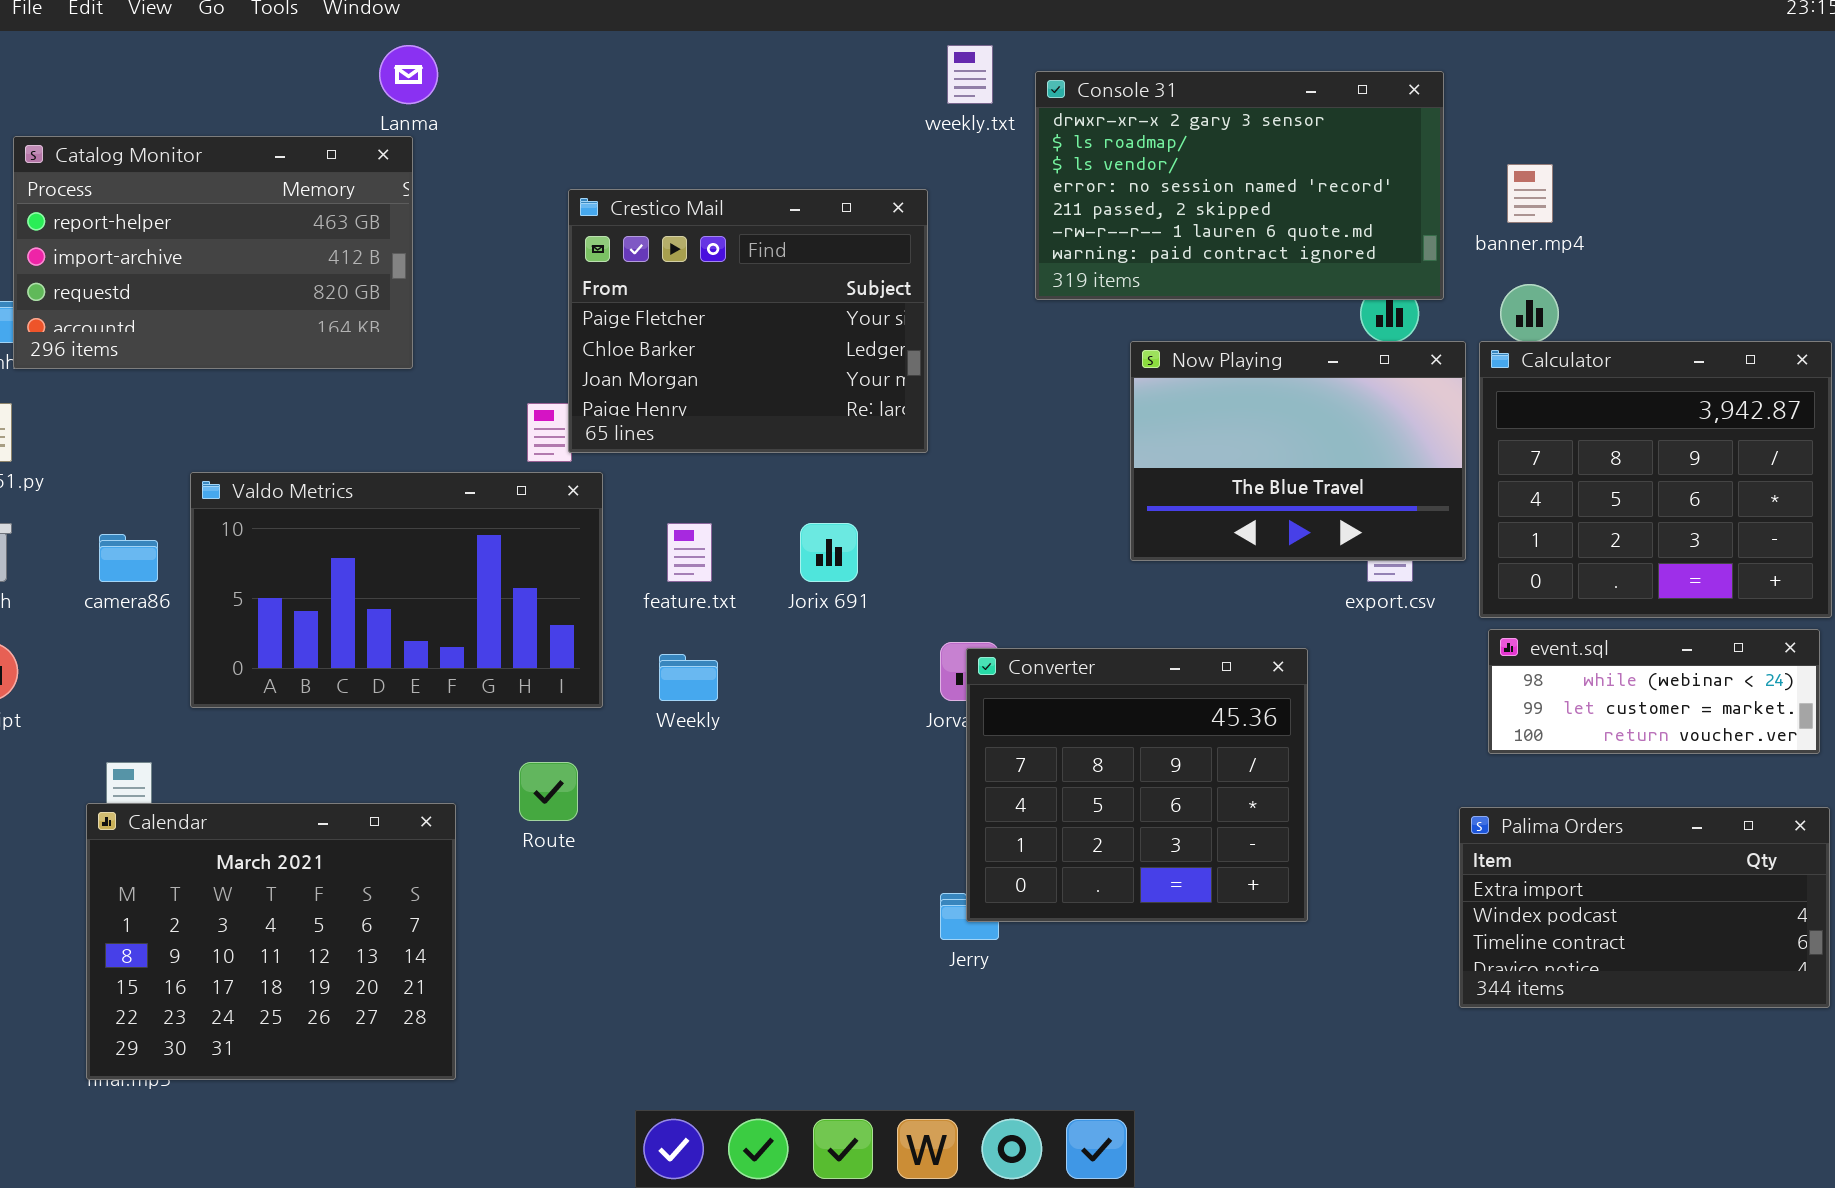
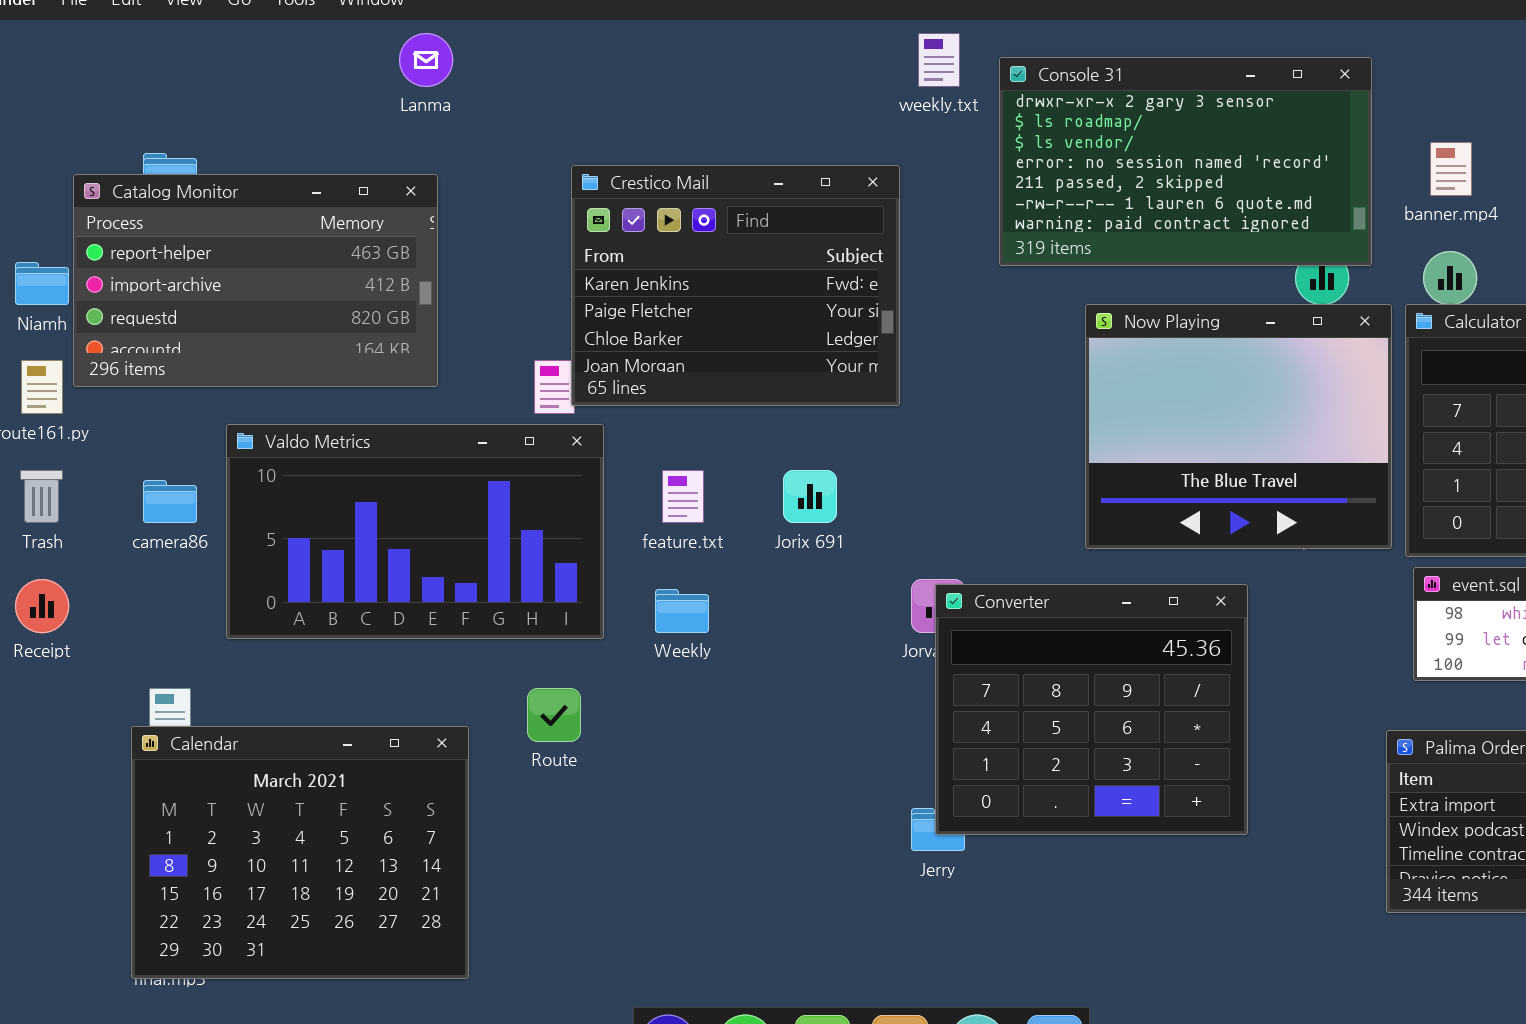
Catalog Monitor: [13,136,413,369] -> [73,174,438,387], moved
Crestico Mail: [568,189,928,453] -> [571,165,900,406], scrolled up 1 row
Now Playing: [1130,341,1466,561] -> [1085,304,1392,549], resized

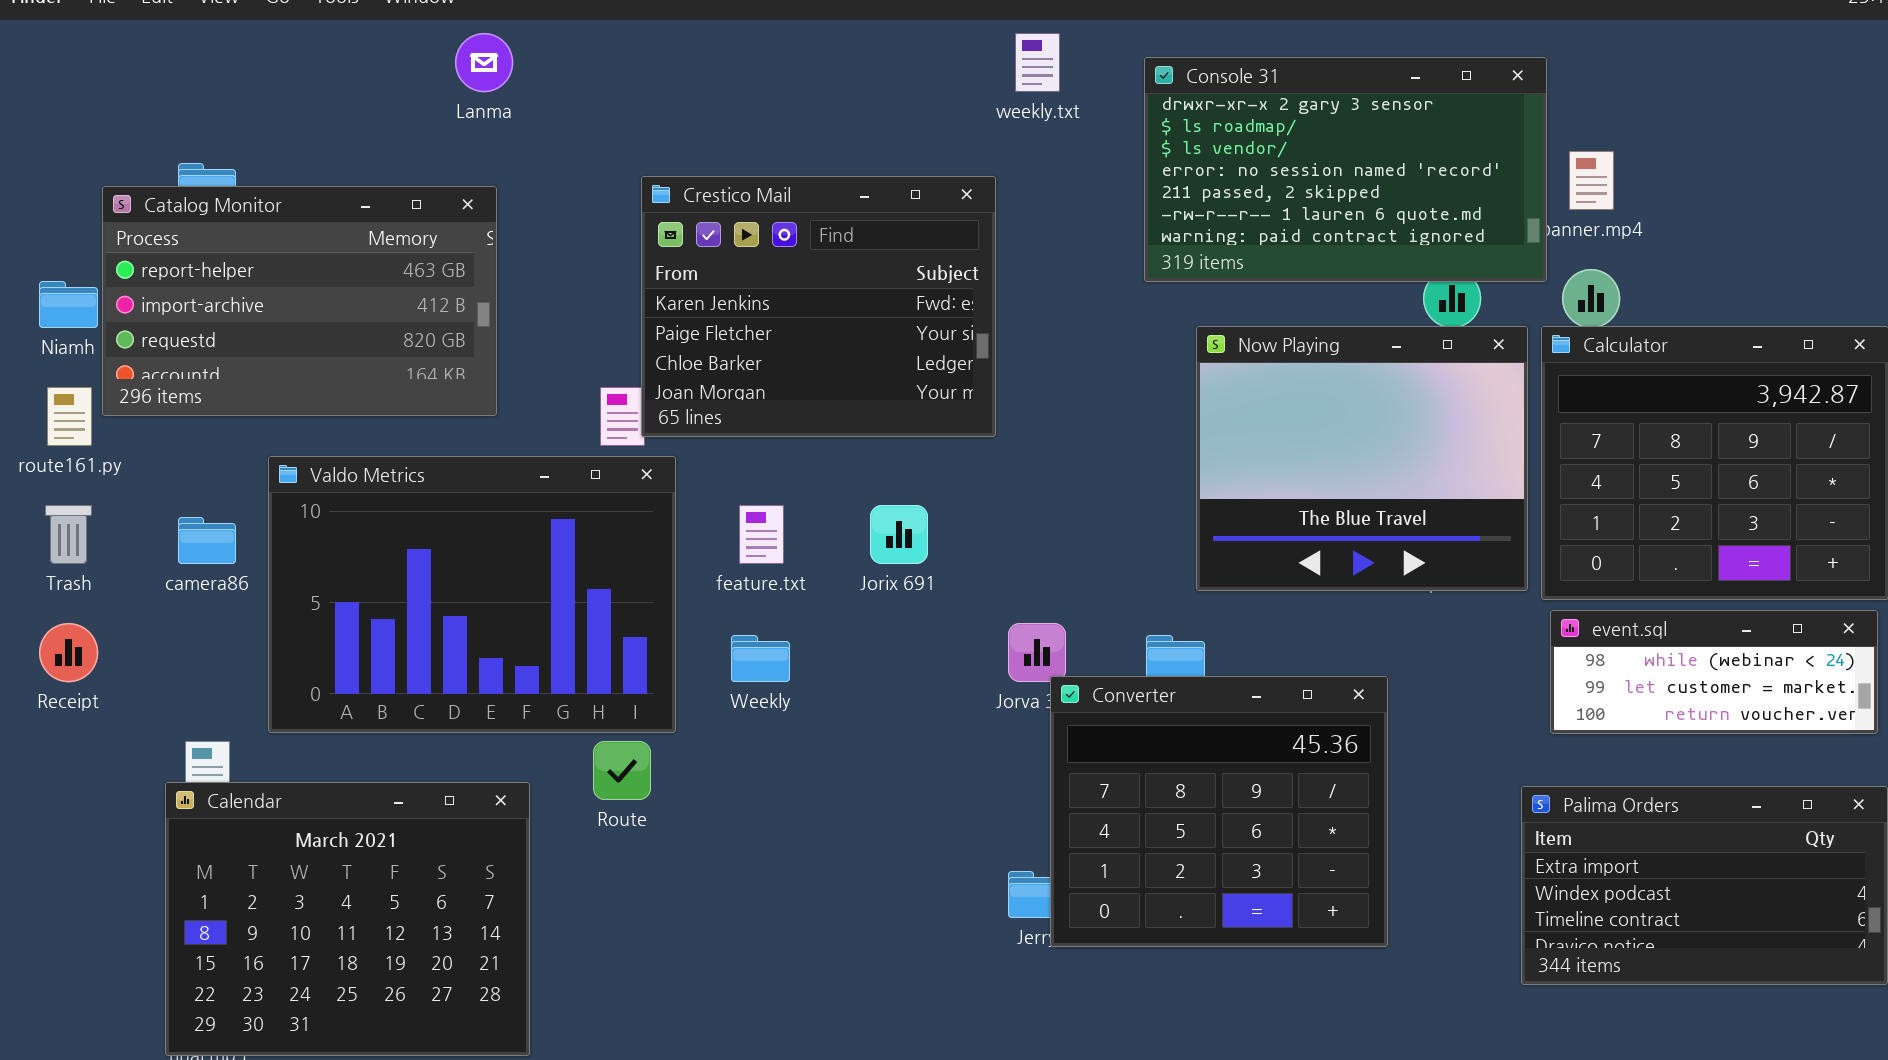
Console 31: [999,57,1372,266] -> [1144,57,1547,282], moved
Valdo Metrics: [226,424,604,639] -> [268,456,676,733], resized
Converter: [935,584,1248,835] -> [1050,676,1388,947], moved

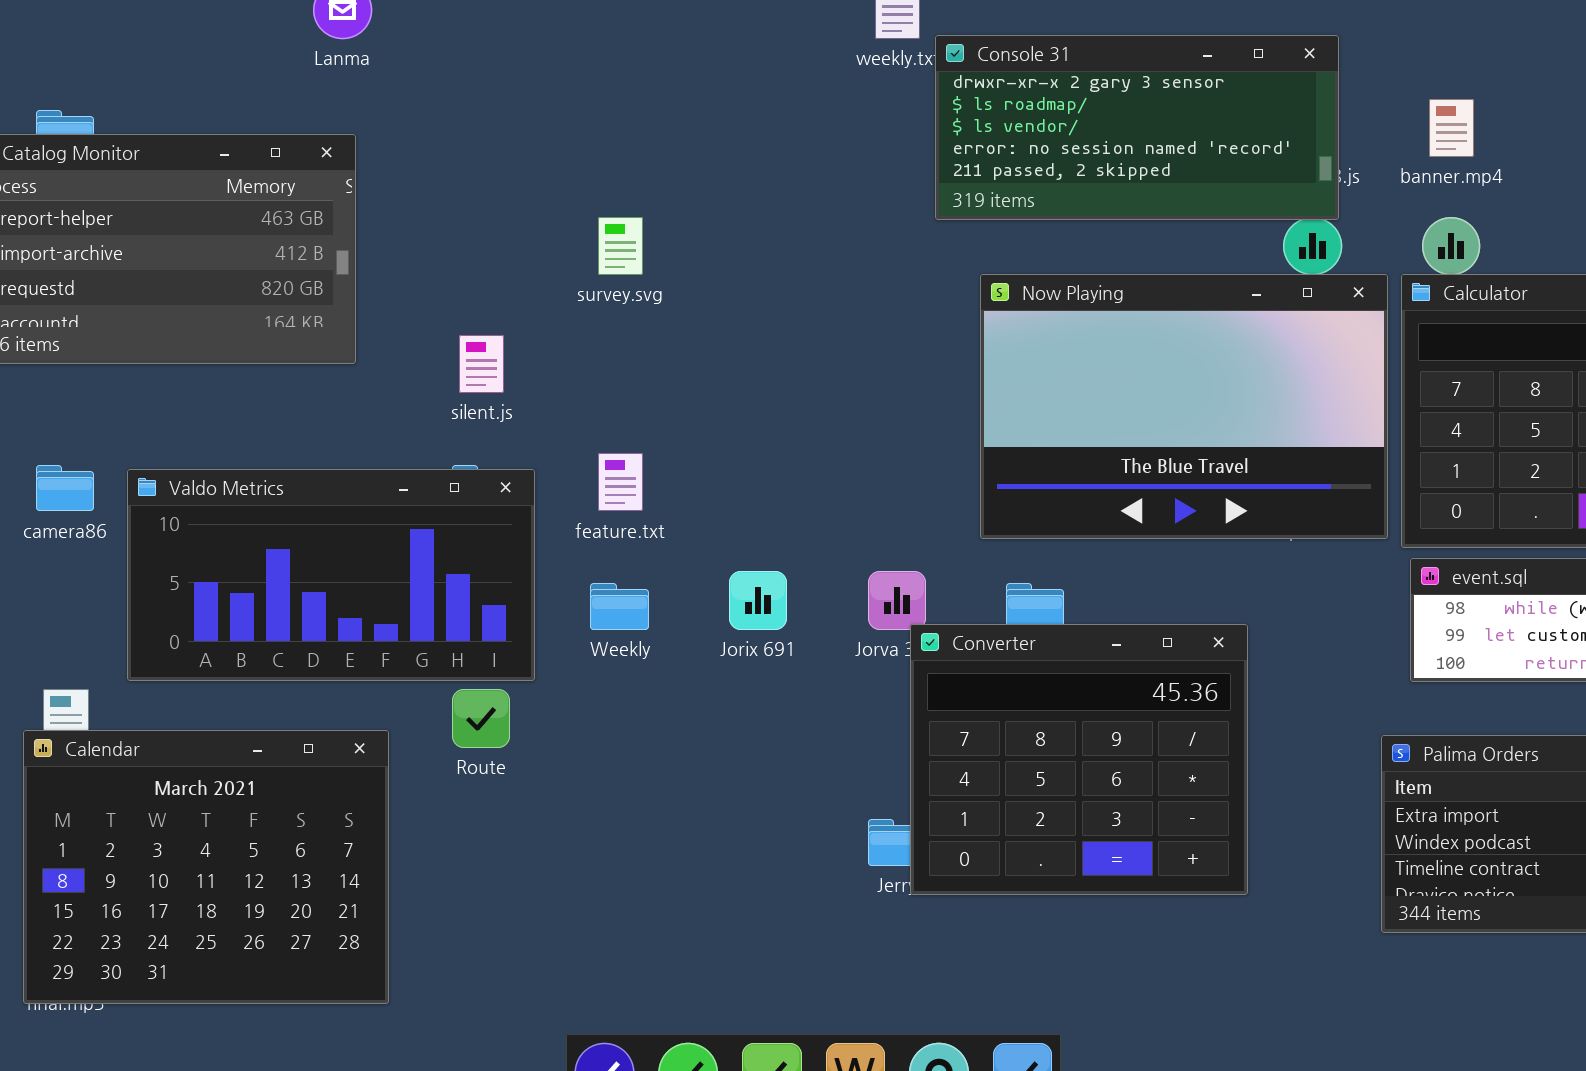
Console 31: [1144,57,1547,282] -> [935,35,1339,220], moved, resized
Crestico Mail: [641,176,996,437] -> none, closed
Now Playing: [1196,326,1528,591] -> [980,274,1388,539], resized
Valdo Metrics: [268,456,676,733] -> [127,469,535,681], resized
Jorix 691: [870,505,928,564] -> [729,571,787,630], moved

